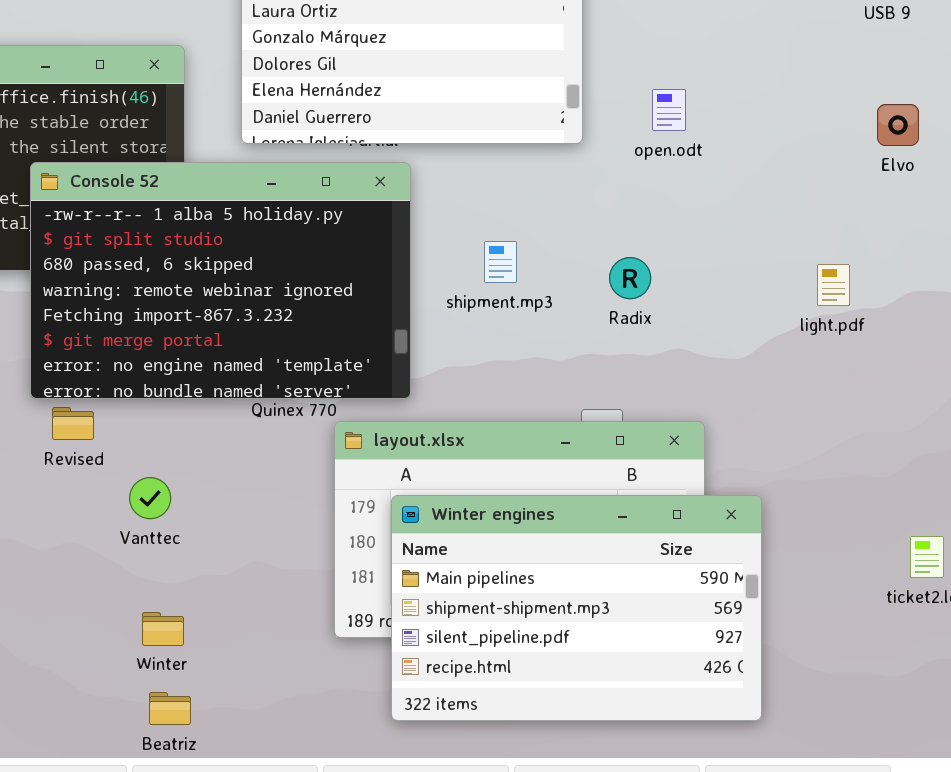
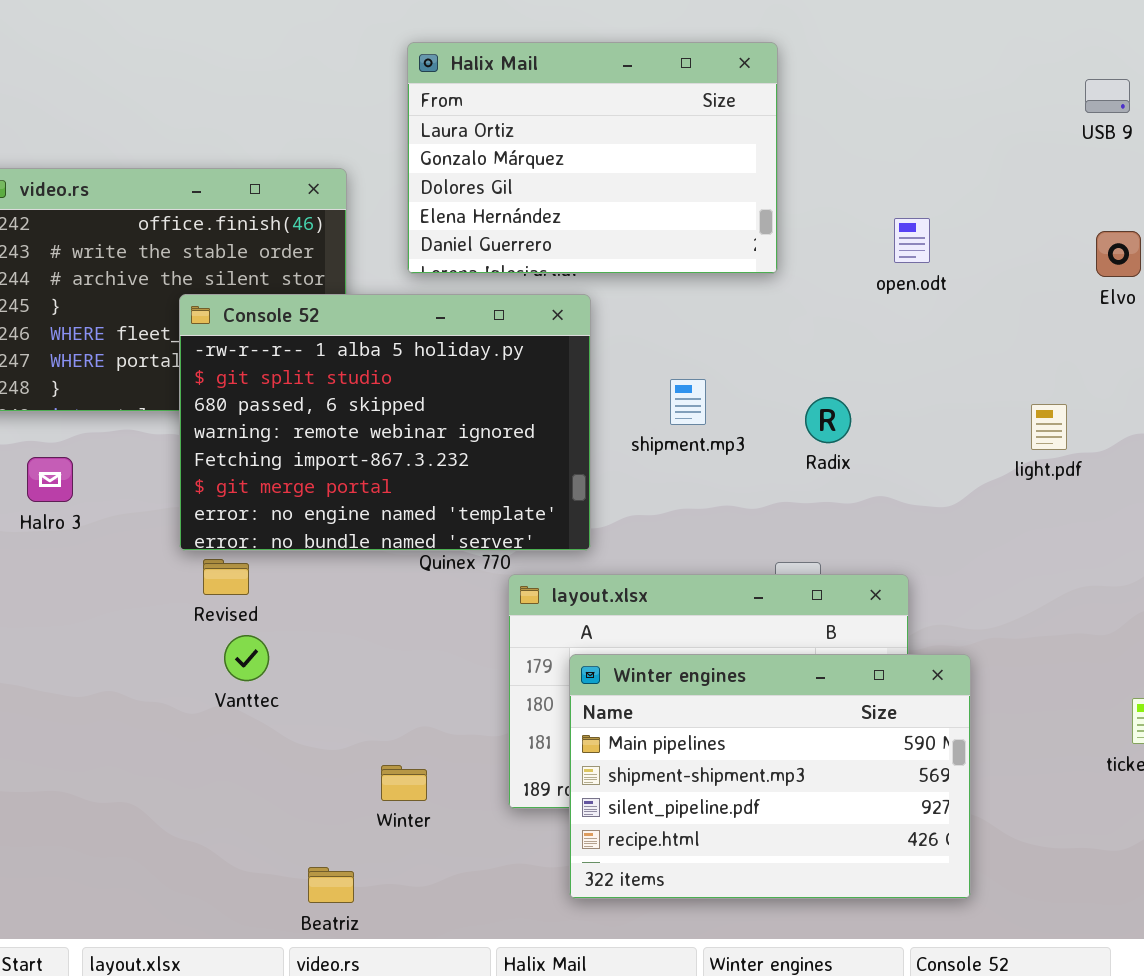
open.odt: [652,89,686,131] -> [894,218,930,263], moved
Vanttec: [129,477,171,519] -> [224,635,269,681], moved
Winter: [142,612,184,646] -> [381,765,427,801], moved

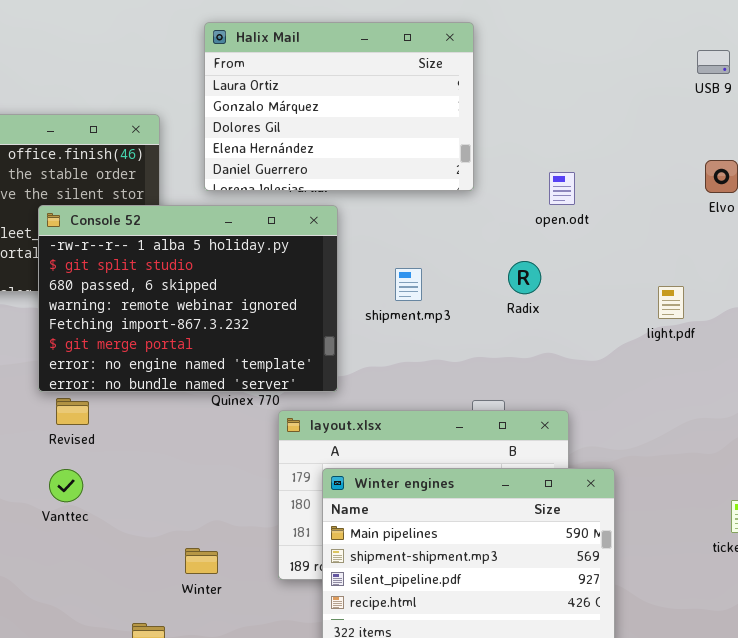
open.odt: [894,218,930,263] -> [549,172,575,205], moved
Radix: [805,397,851,443] -> [508,261,541,294], moved
Vanttec: [224,635,269,681] -> [49,469,83,502], moved

